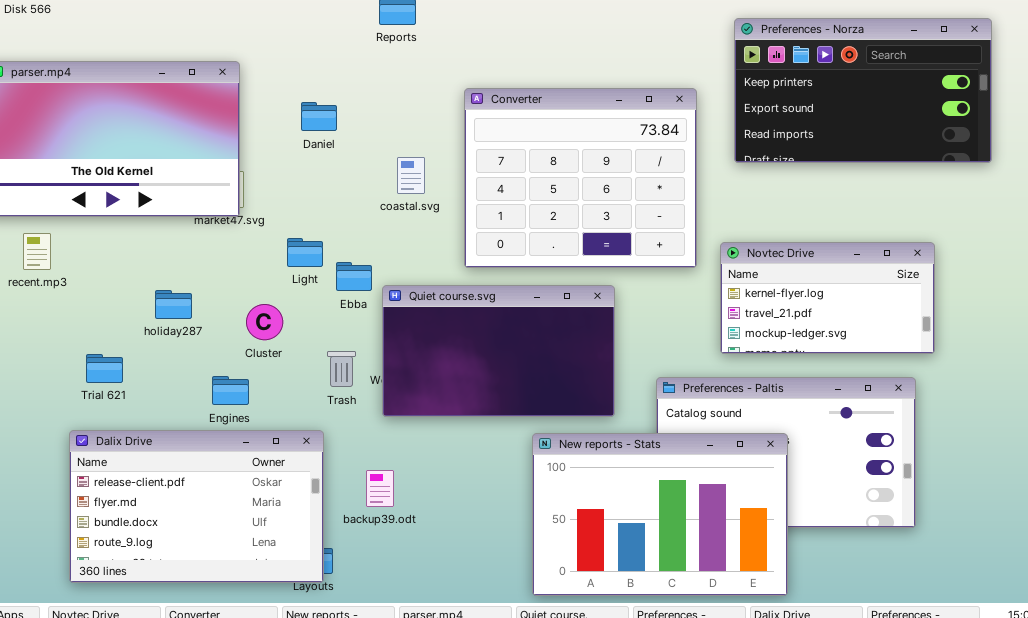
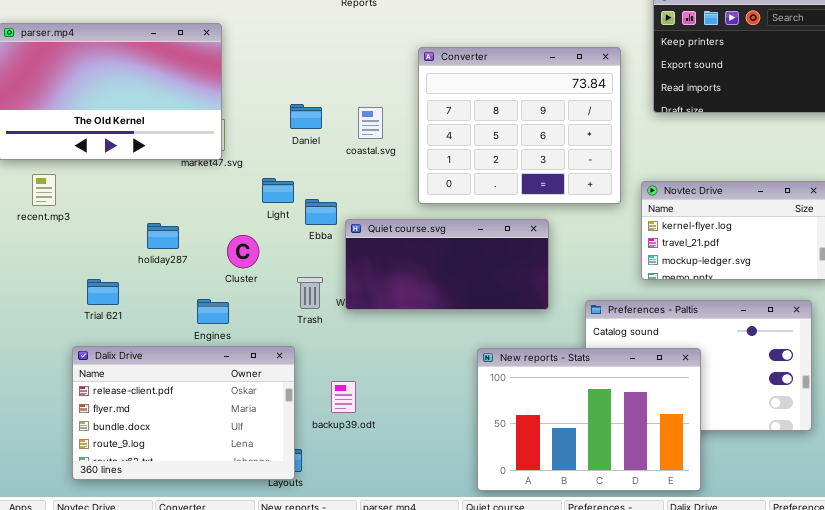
Daniel: [301,102,337,131] -> [290,104,322,129], moved
Quiet course.svg: [382,285,615,417] -> [345,219,549,310], resized

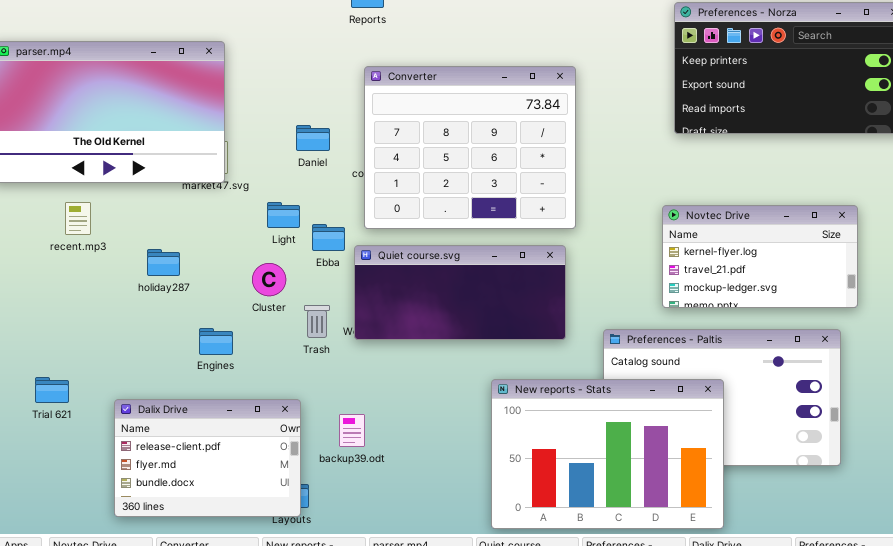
Converter: [418,47,621,204] -> [364,66,576,229], moved
recent.mp3: [32,174,56,206] -> [65,202,91,235], moved
Cluster: [227,235,259,268] -> [252,263,286,296], moved
Trial 621: [87,279,119,305] -> [35,377,69,403], moved
Dalix Drive: [72,346,295,480] -> [114,399,301,517], resized

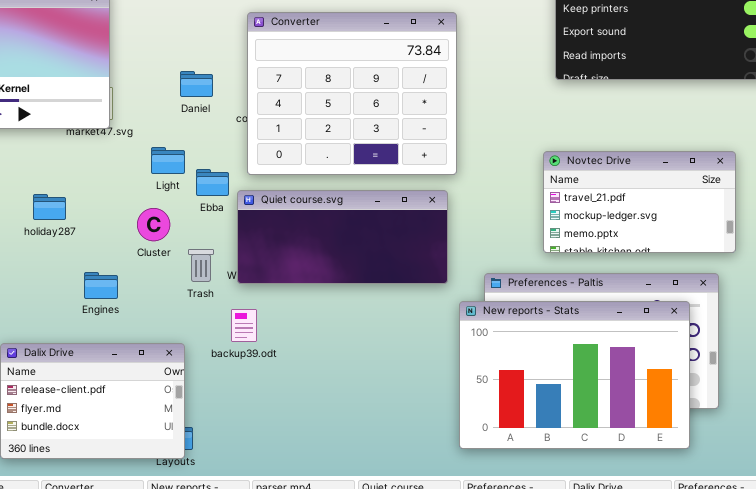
Novtec Drive: [662,205,858,308] -> [543,151,736,253], scrolled down 1 row
New reports - Stats: [491,379,724,529] -> [459,301,690,449], moved
backup39.odt: [339,414,365,447] -> [231,309,257,342], moved

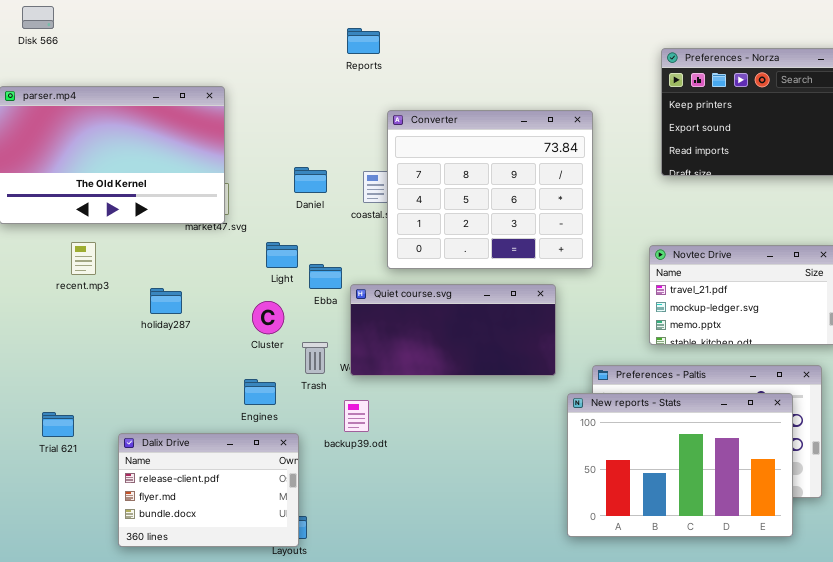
Converter: [247,12,457,175] -> [387,110,593,269], moved
Engines: [84,272,118,299] -> [244,379,276,405], moved

